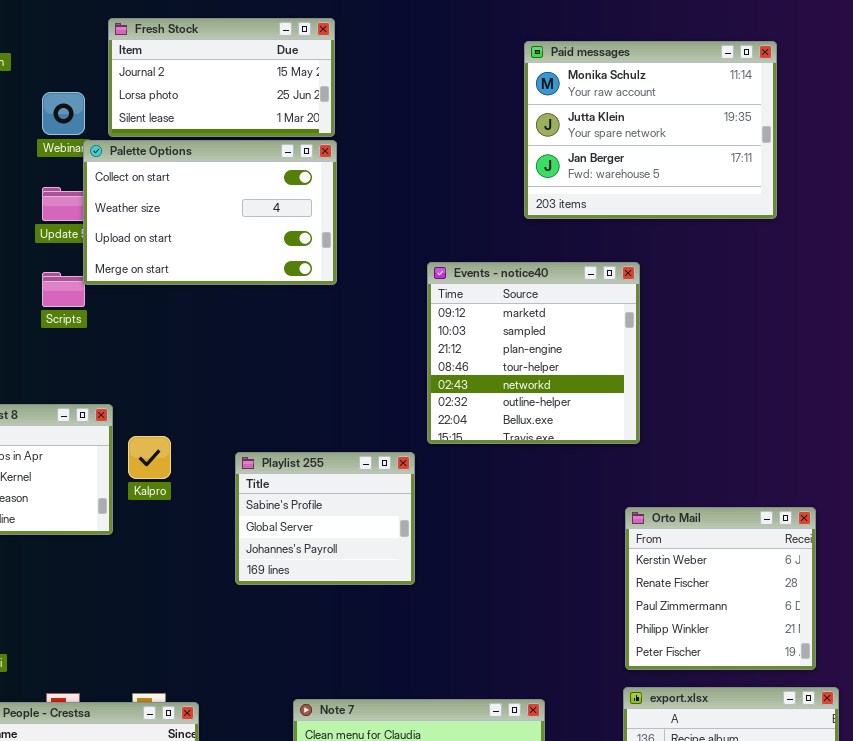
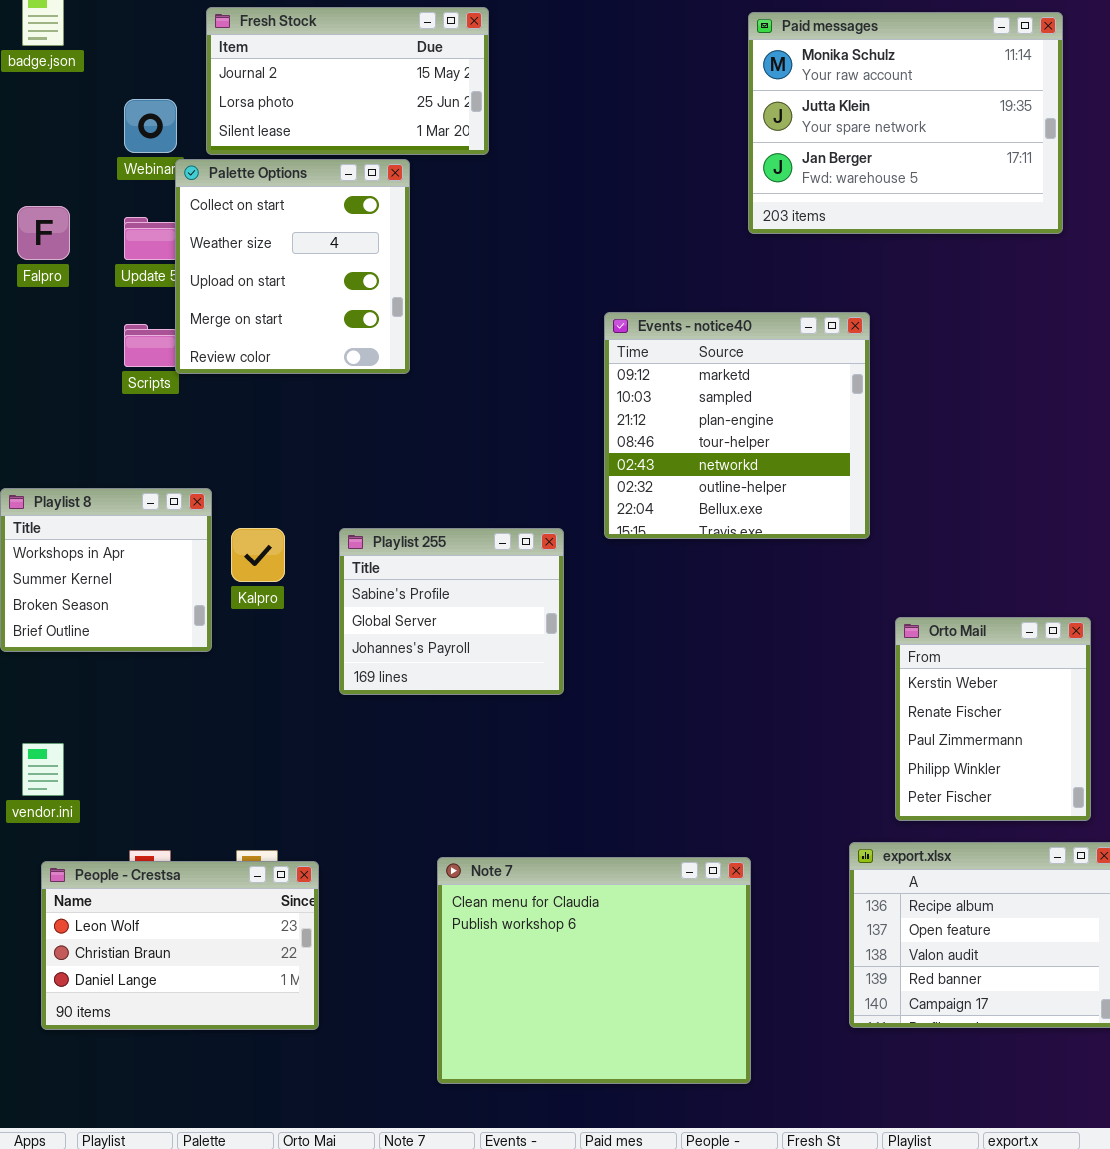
Paid messages: [524,41,777,219] -> [748,12,1063,234], moved
Palette Options: [83,140,337,285] -> [175,159,410,374], resized
Playlist 255: [235,452,415,585] -> [339,528,564,695], moved
Orto Mail: [625,507,816,670] -> [895,617,1091,821], resized

